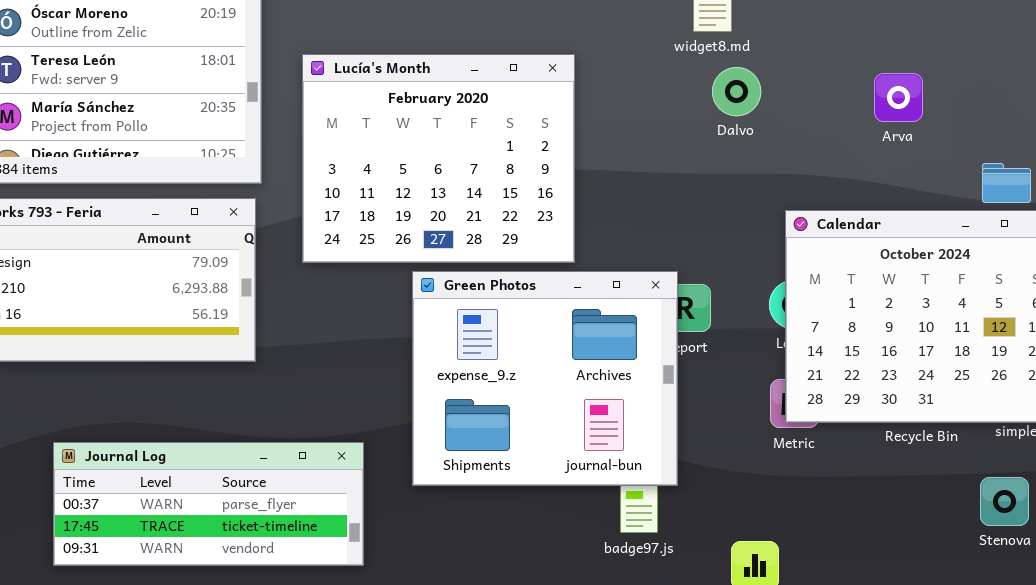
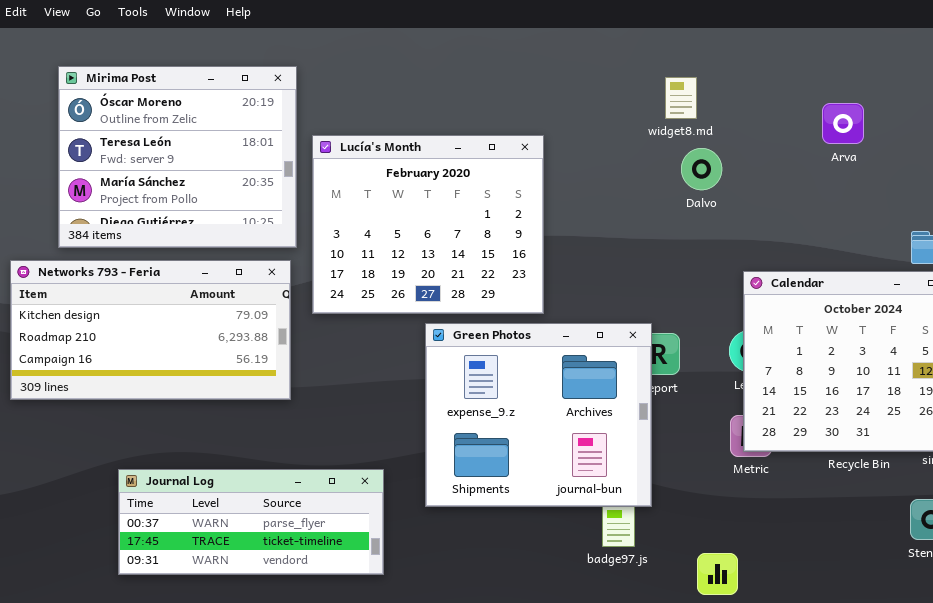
Lucía's Month: [302,54,575,263] -> [312,135,544,314], moved
Arva: [874,73,923,122] -> [822,103,864,144], moved

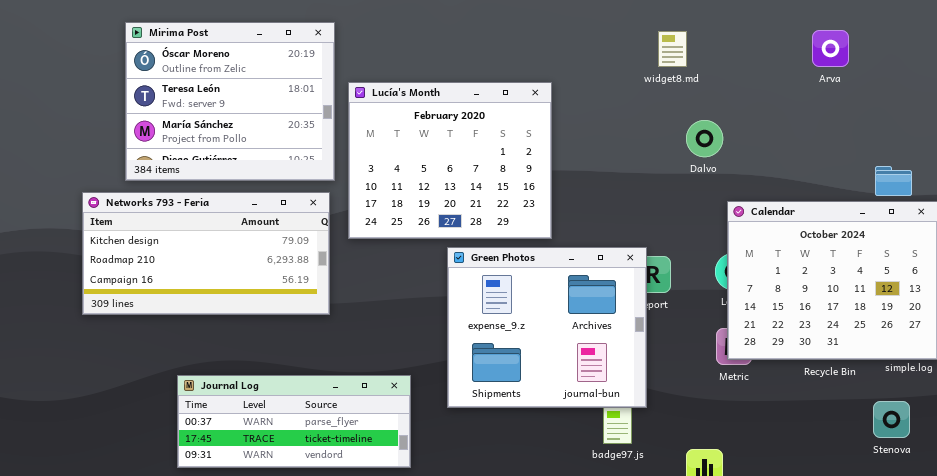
Arva: [822,103,864,144] -> [812,30,849,67], moved
Dalvo: [681,148,722,190] -> [686,120,723,157], moved

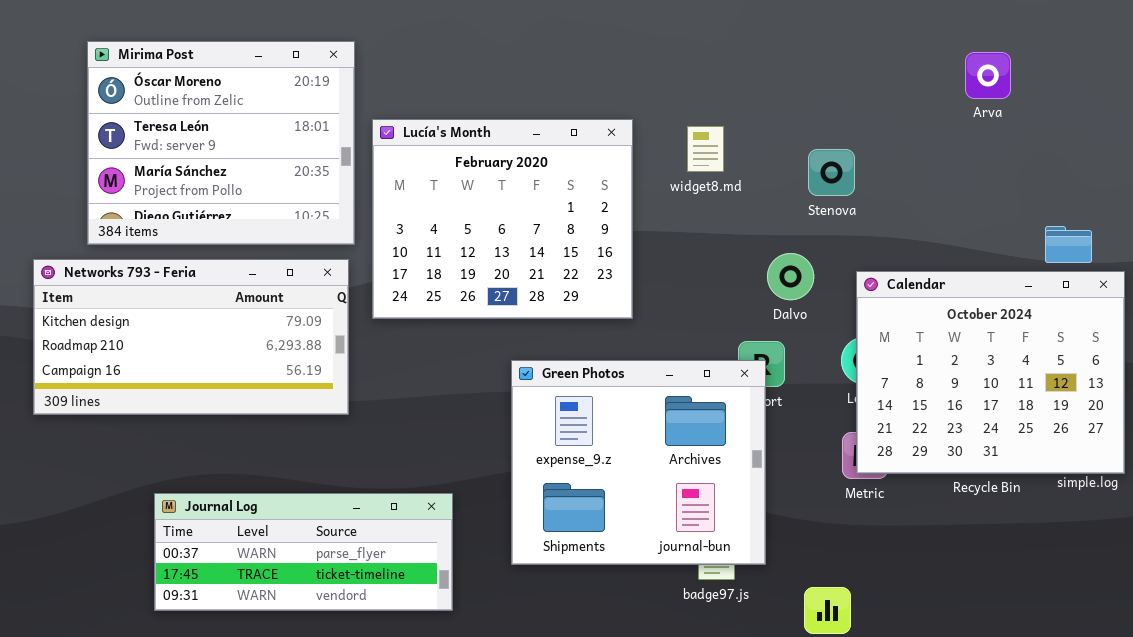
widget8.md: [658,31,687,67] -> [687,126,724,172], moved
Dalvo: [686,120,723,157] -> [767,253,814,300], moved
Green Photos: [447,247,647,408] -> [511,360,766,565], moved
Stenova: [873,401,910,438] -> [808,149,855,196], moved

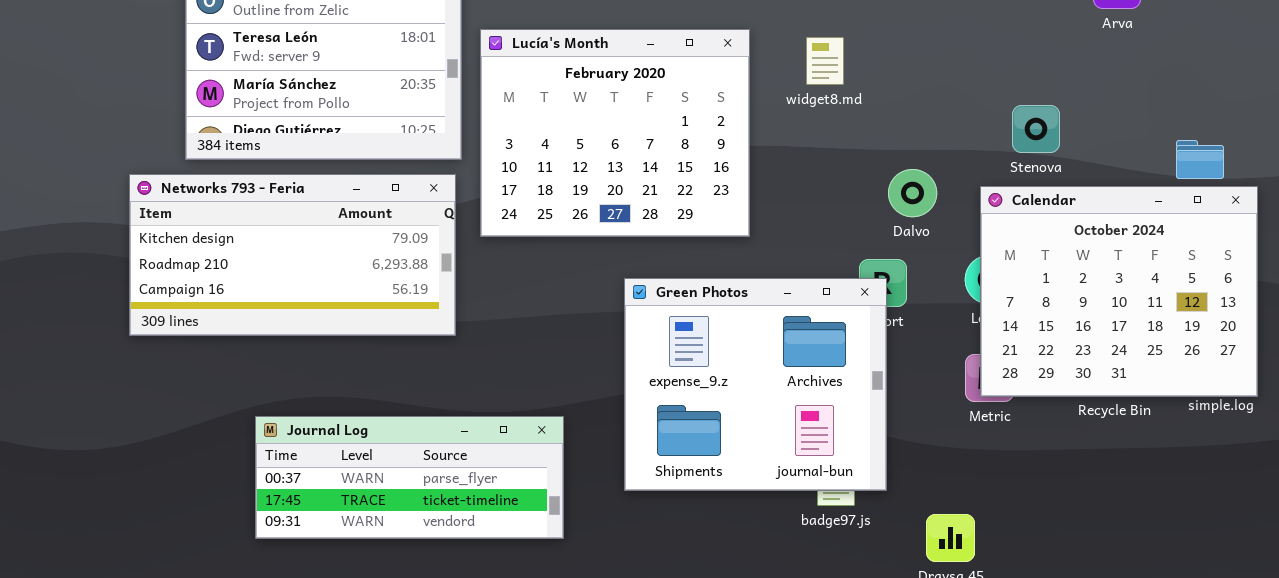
Stenova: [808,149,855,196] -> [1012,105,1060,153], moved

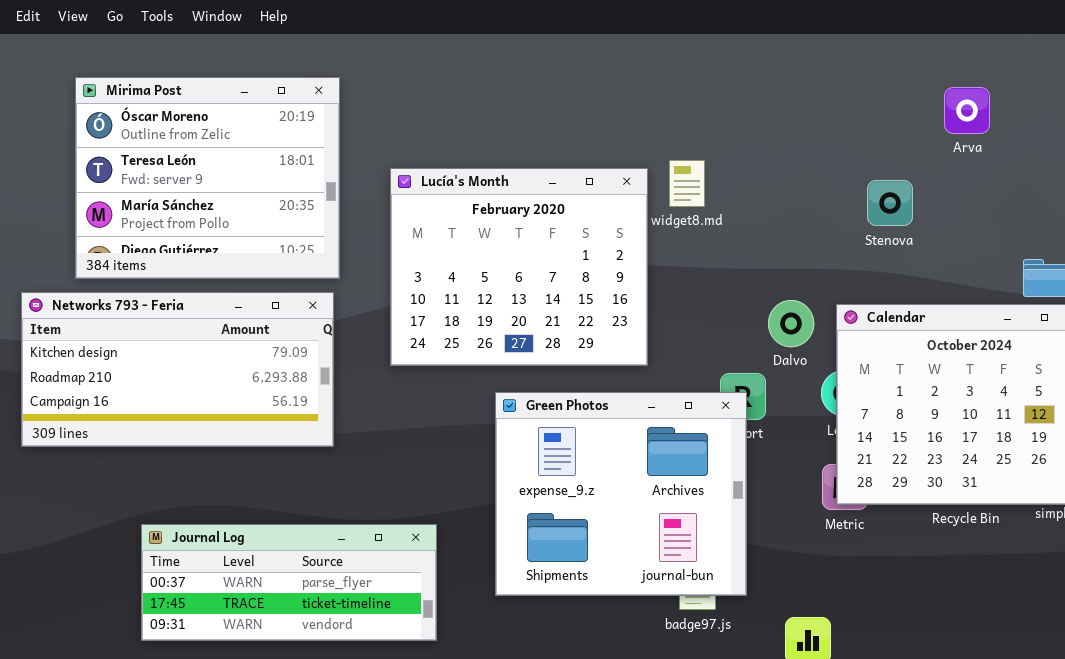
Lucía's Month: [480,29,750,237] -> [390,168,648,366], moved
Stenova: [1012,105,1060,153] -> [867,180,913,226], moved
Dalvo: [888,169,937,217] -> [768,300,814,347], moved

